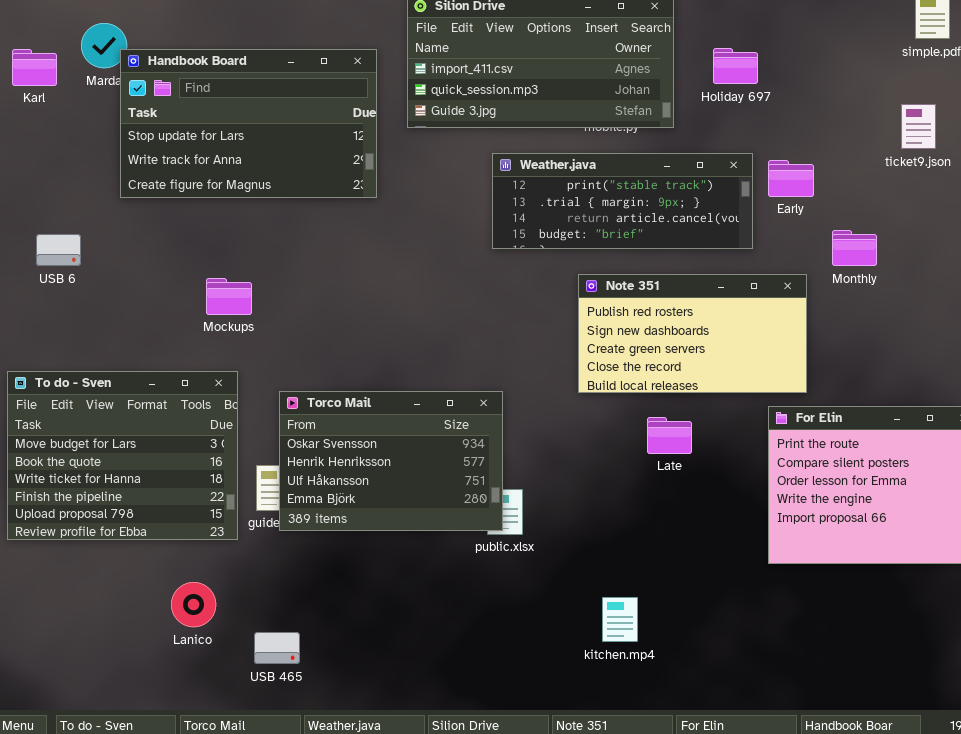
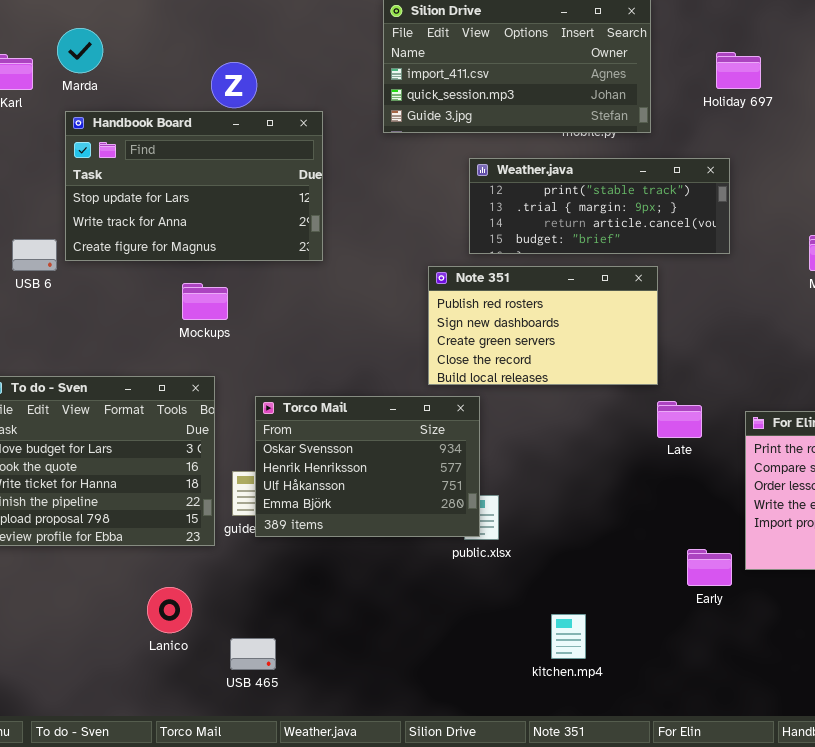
Holiday 697: [713,48,758,84] -> [716,52,761,89], moved
Handbook Board: [120,49,377,198] -> [65,111,323,261], moved
Early: [768,160,814,197] -> [687,549,732,586], moved
Note 351: [578,274,807,393] -> [428,266,658,385], moved
Late: [647,417,692,454] -> [657,401,702,438], moved
kitchen.mp4: [602,597,638,642] -> [551,614,586,659], moved

